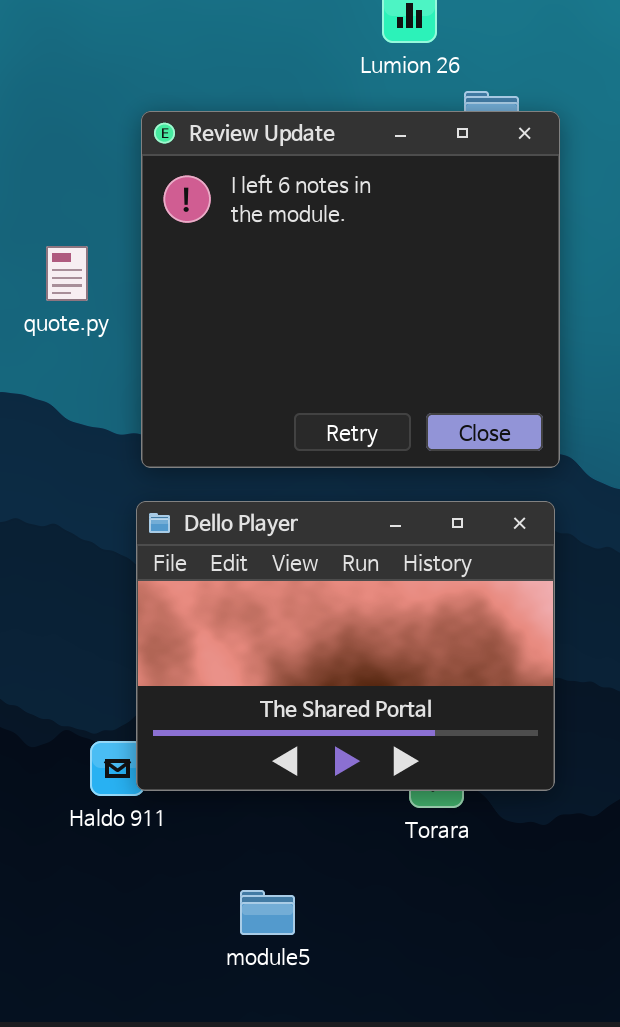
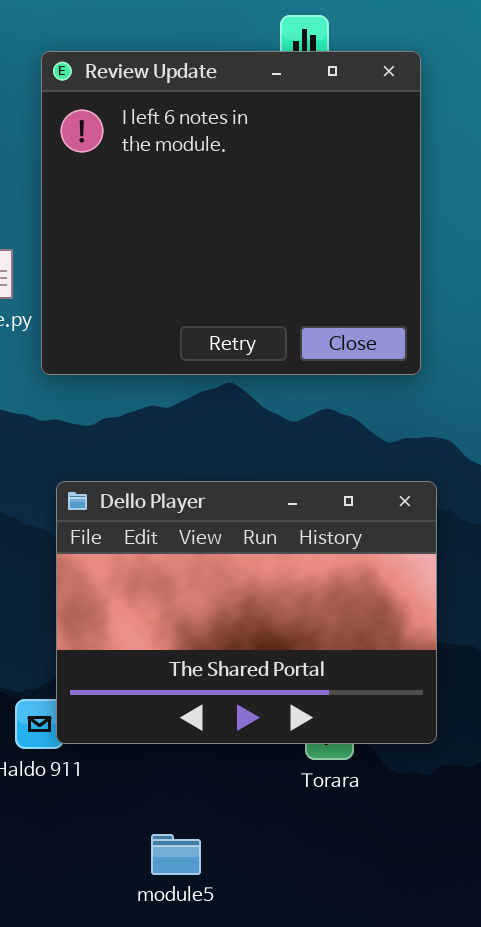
Review Update: [141,111,560,468] -> [41,51,421,375], moved

